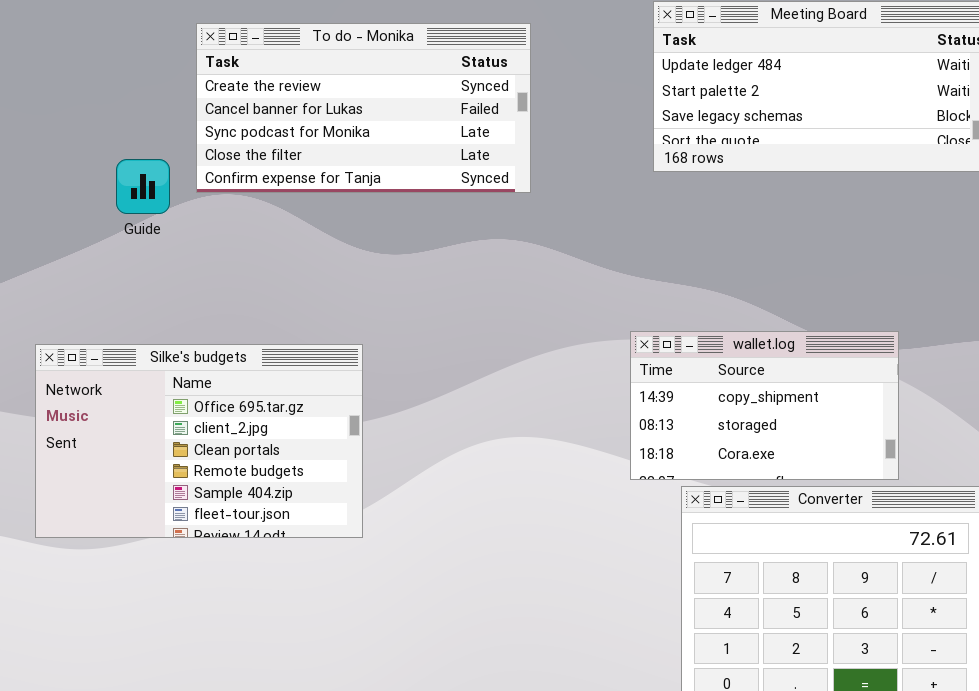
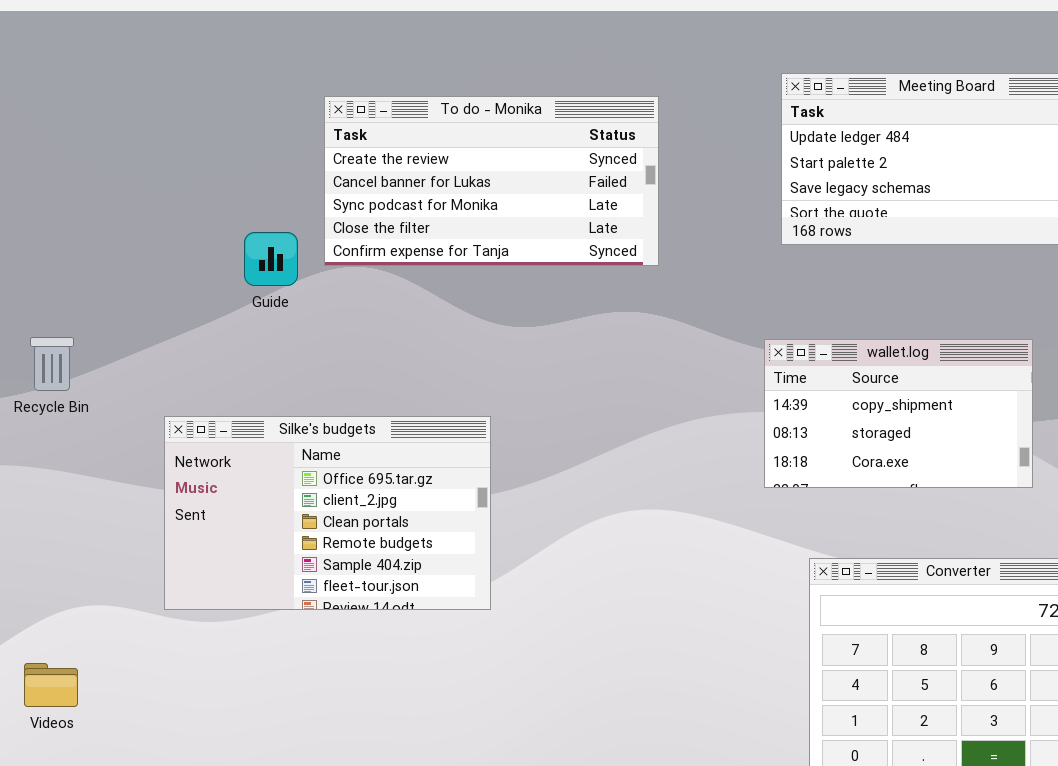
wallet.log: [630,331,899,480] -> [764,339,1033,488], moved

